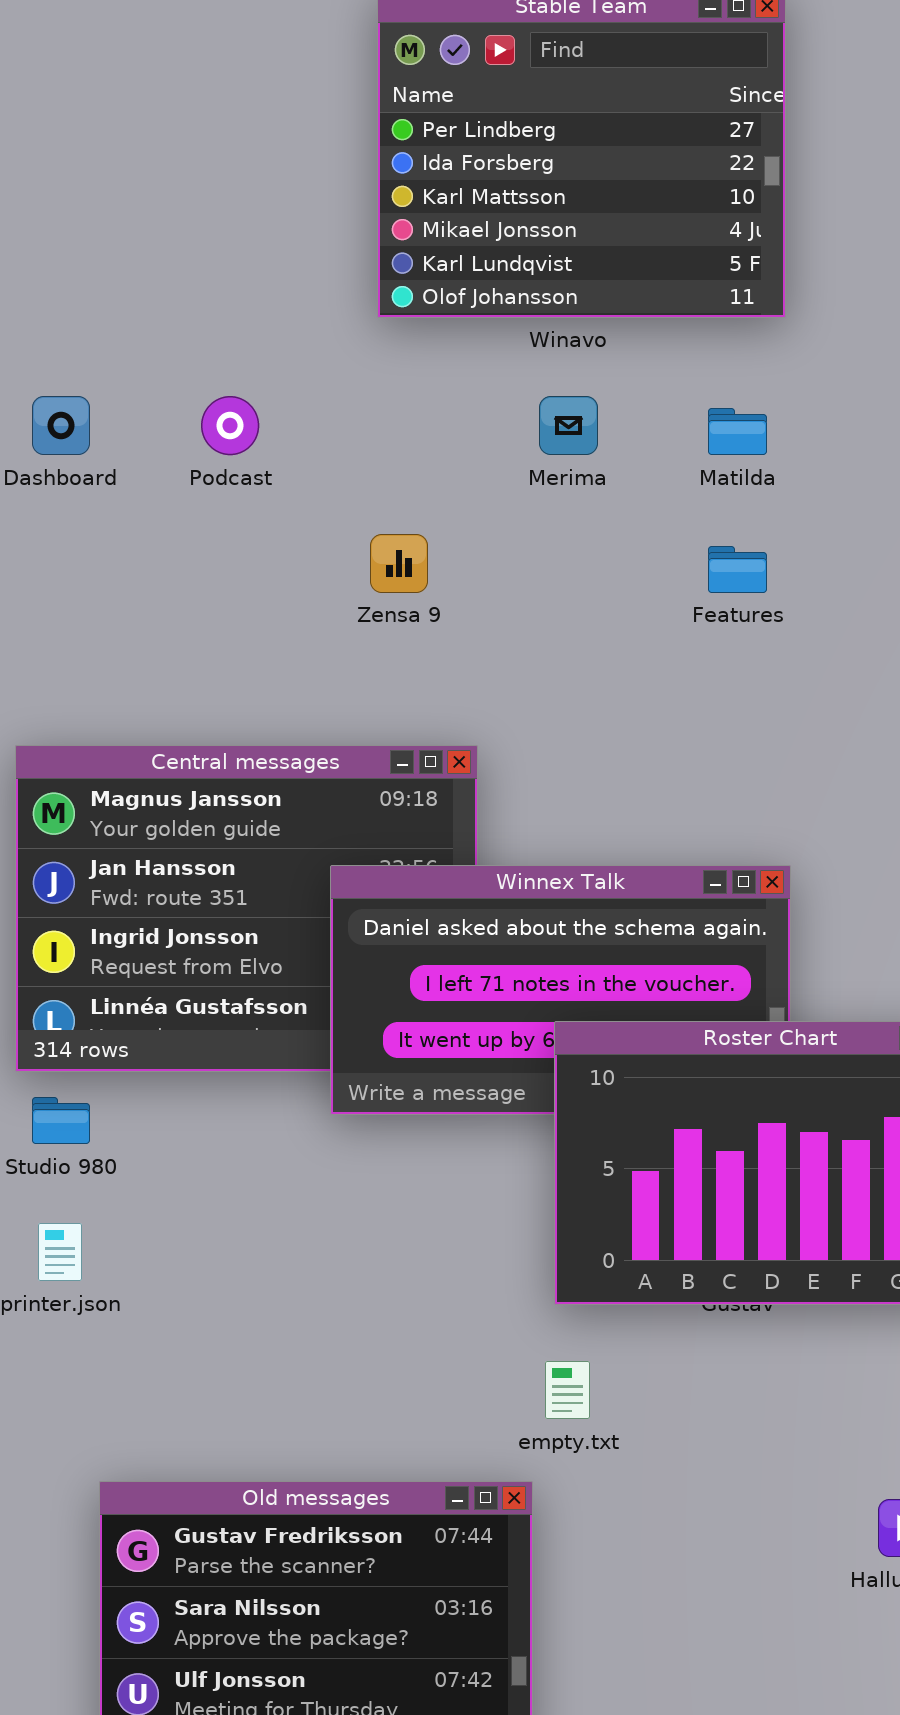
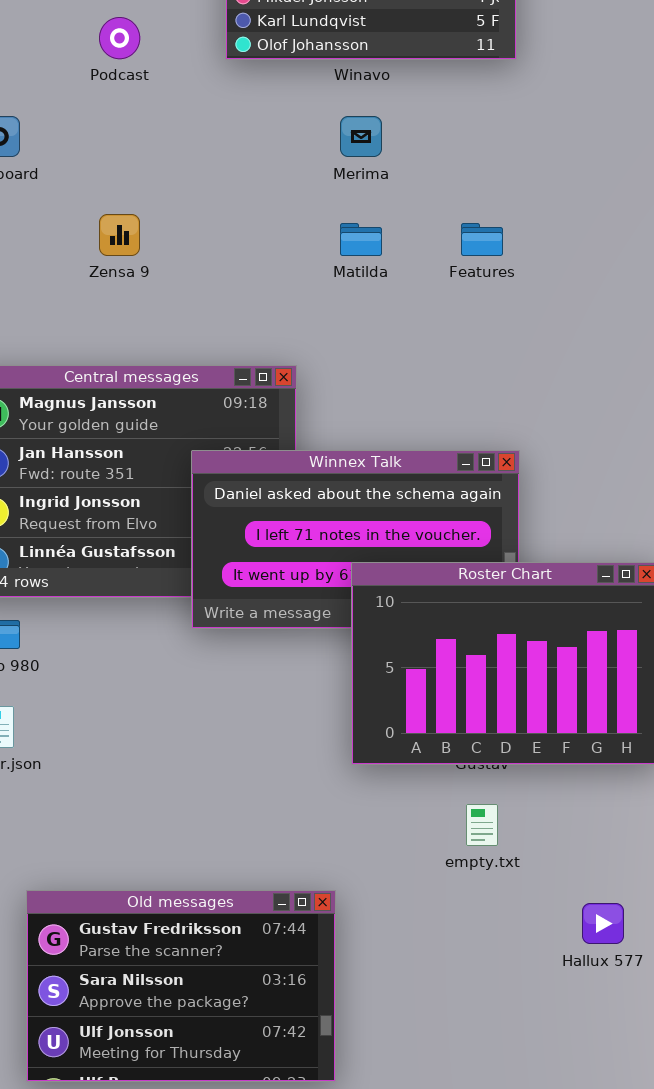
Podcast: [201,396,259,455] -> [99,17,140,59], moved
Matilda: [708,408,767,455] -> [340,223,382,256], moved
Zensa 9: [370,534,428,593] -> [99,214,140,256], moved
empty.txt: [545,1361,590,1419] -> [466,804,498,846], moved

